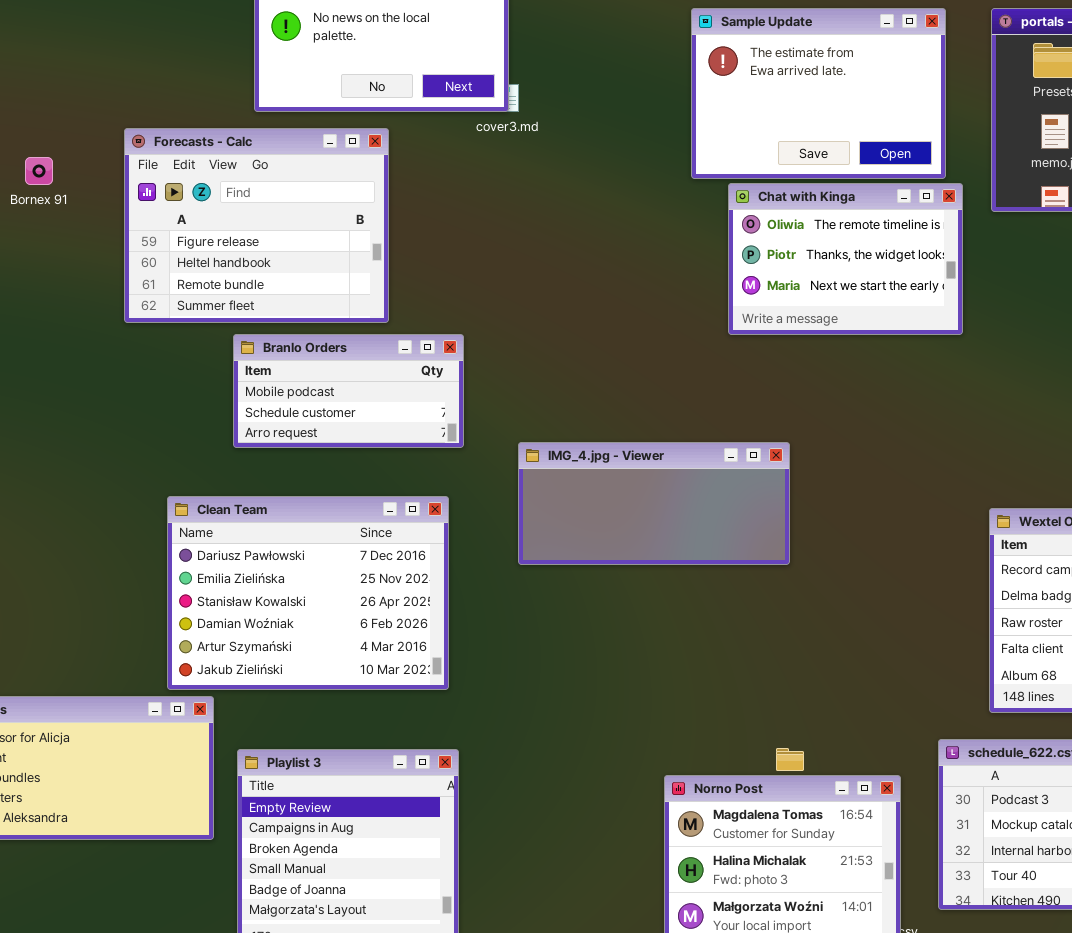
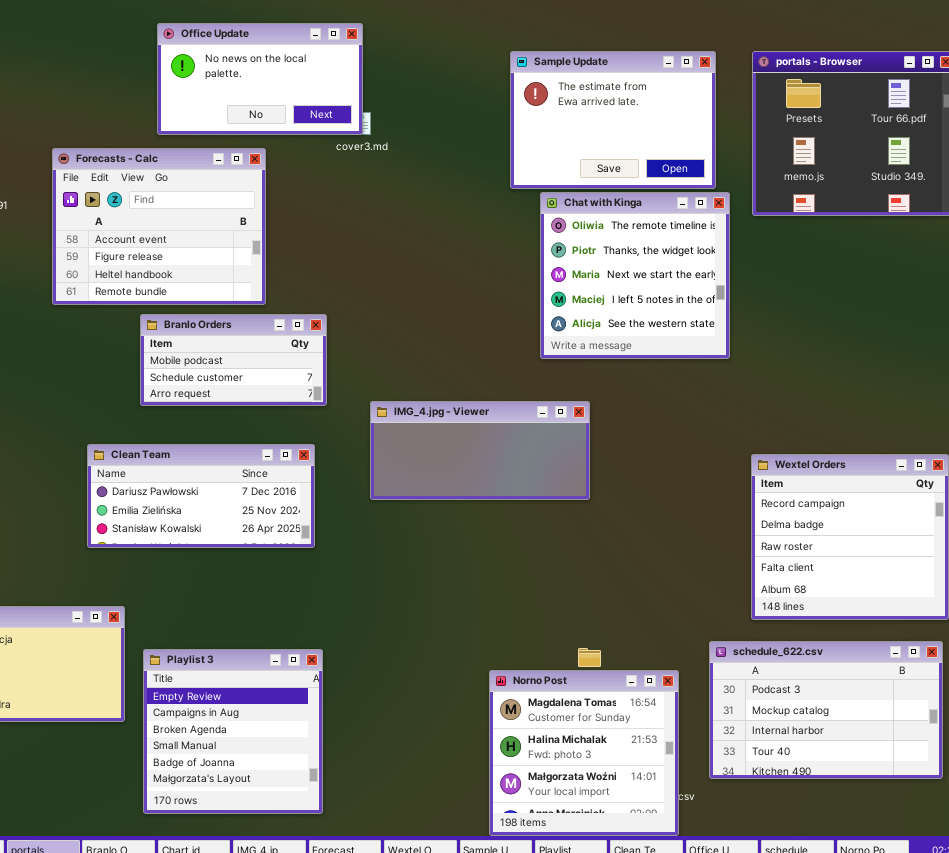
Forecasts - Calc: [124,128,389,323] -> [52,148,266,305], scrolled up 1 row
Chat with Kinga: [728,183,963,335] -> [540,192,730,359], resized
Clean Team: [167,496,449,690] -> [87,444,315,548], resized

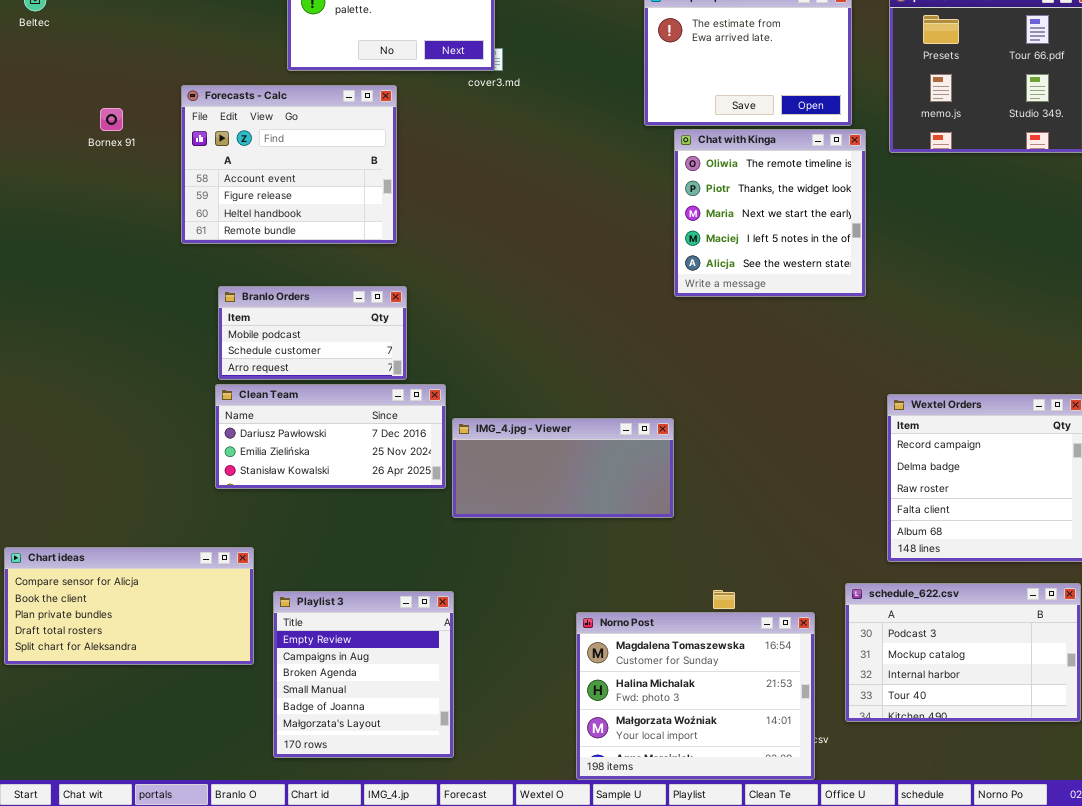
Branlo Orders: [140,314,327,406] -> [218,286,407,380], moved
IMG_4.jpg - Viewer: [370,401,590,500] -> [452,418,674,518], moved
Norno Post: [489,670,679,836] -> [576,612,815,780], resized

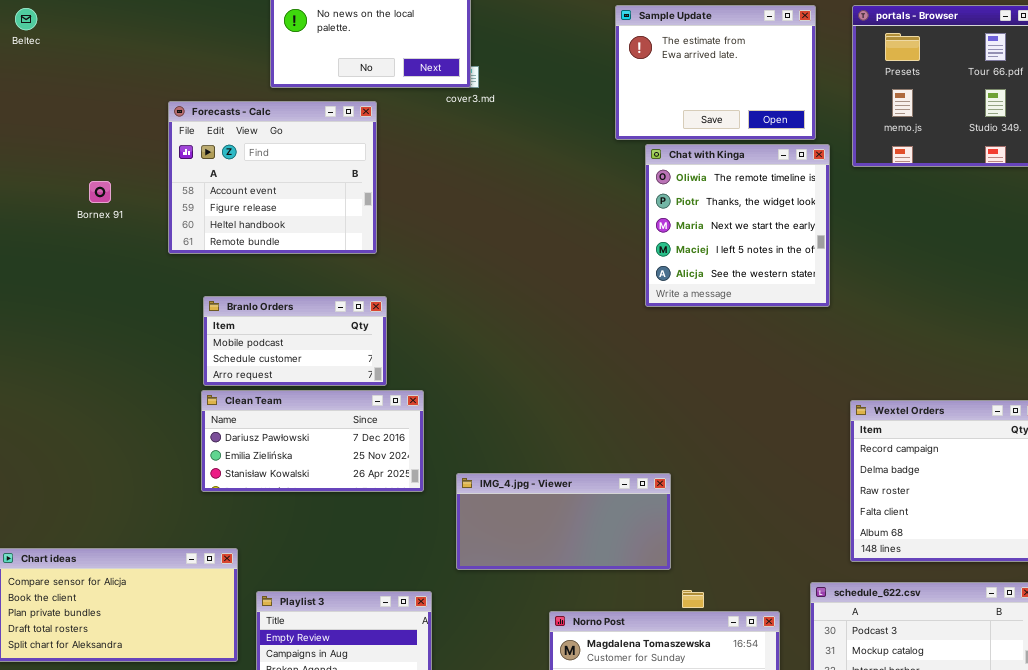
Bornex 91: [100,108,123,131] -> [89,181,111,203], moved
IMG_4.jpg - Viewer: [452,418,674,518] -> [456,473,671,570], moved

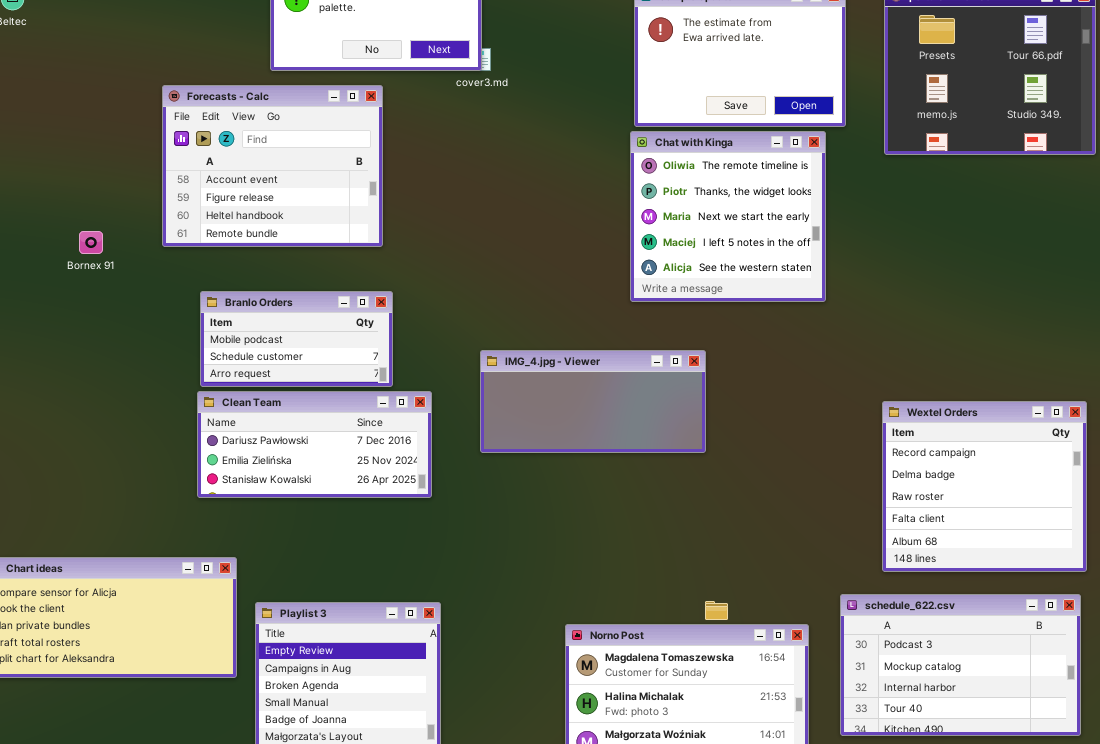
Chat with Kinga: [645,144,830,307] -> [630,131,826,302], moved
Bornex 91: [89,181,111,203] -> [79,231,103,254], moved
IMG_4.jpg - Viewer: [456,473,671,570] -> [480,350,706,453], moved

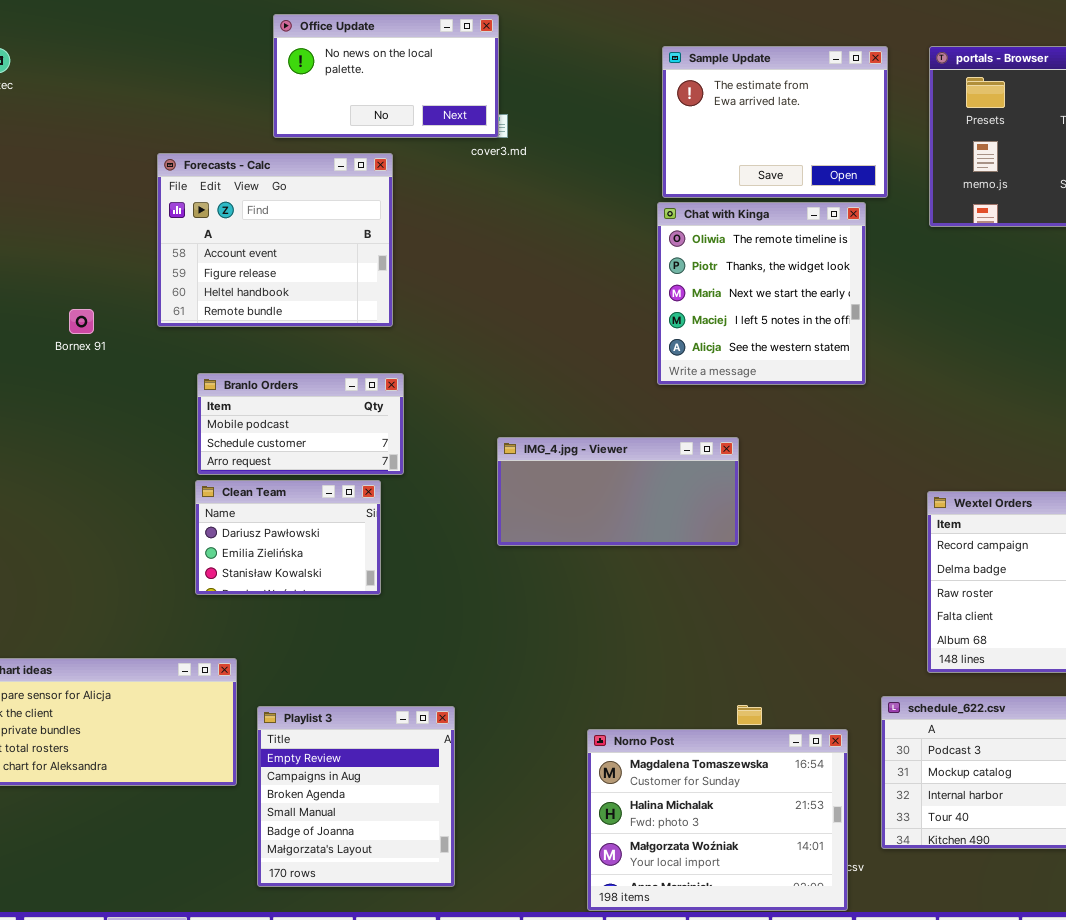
Clean Team: [197,391,432,498] -> [195,480,381,595], resized

